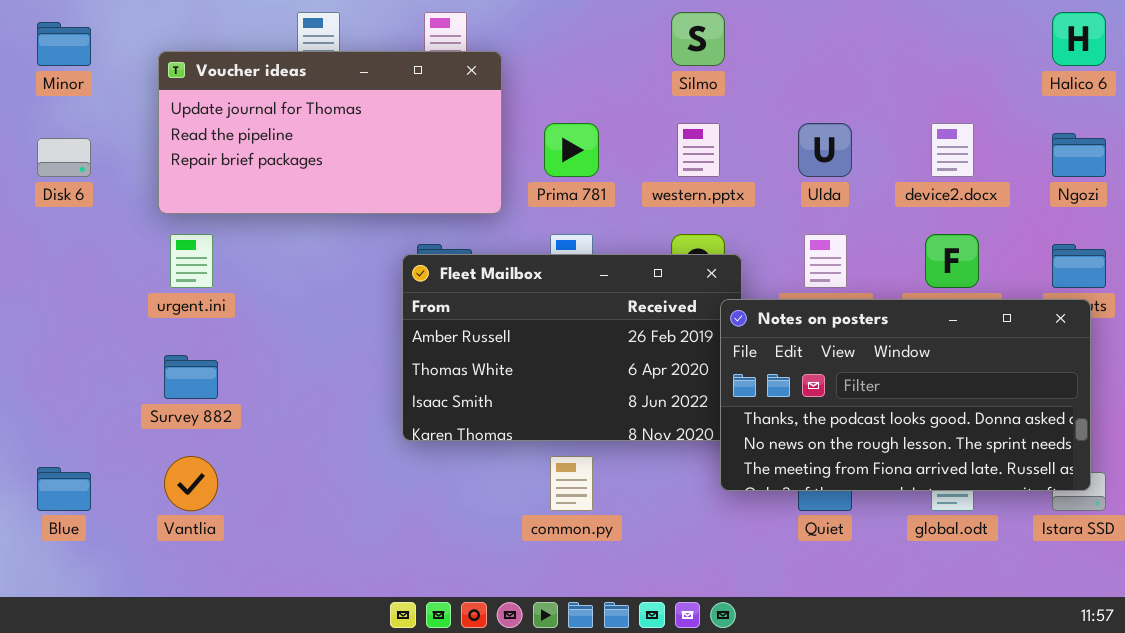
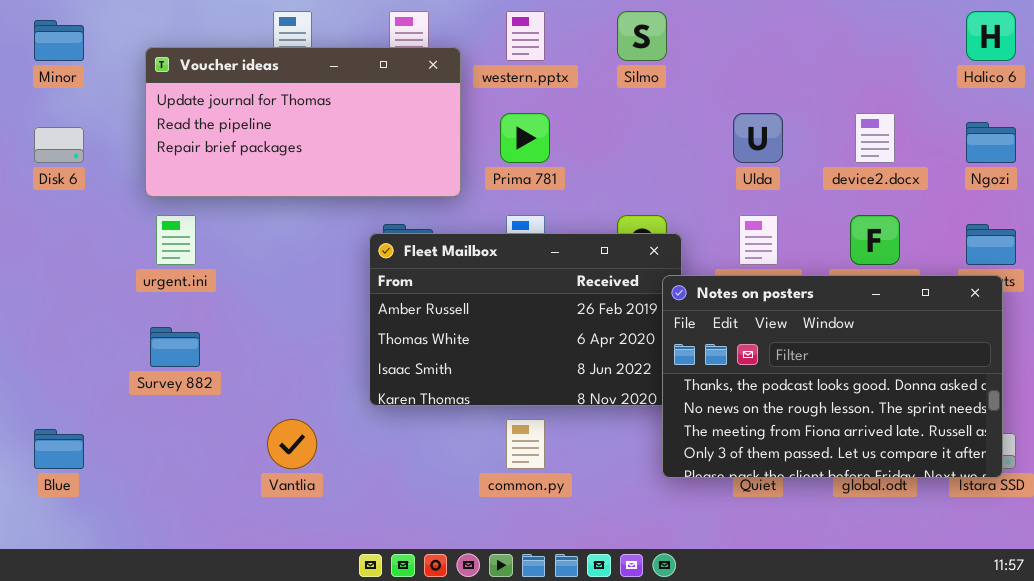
western.pptx: [677,123,720,177] -> [506,11,545,61], moved
Notes on posters: [720,299,1091,491] -> [662,275,1003,478], resized
Vantlia: [164,456,218,511] -> [267,419,317,469], moved

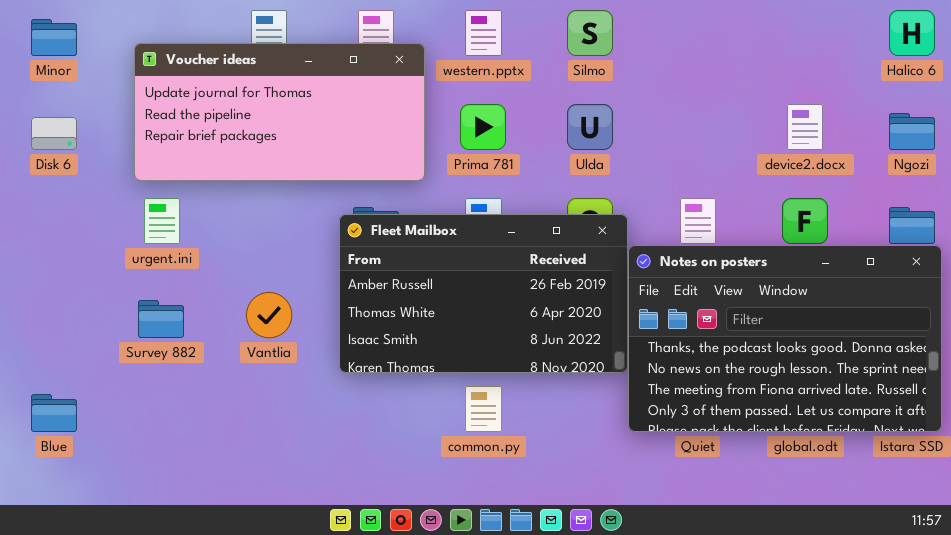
Ulda: [733,113,783,163] -> [567,104,613,150], moved
Notes on posters: [662,275,1003,478] -> [628,245,942,432], moved
Vantlia: [267,419,317,469] -> [246,292,292,338], moved

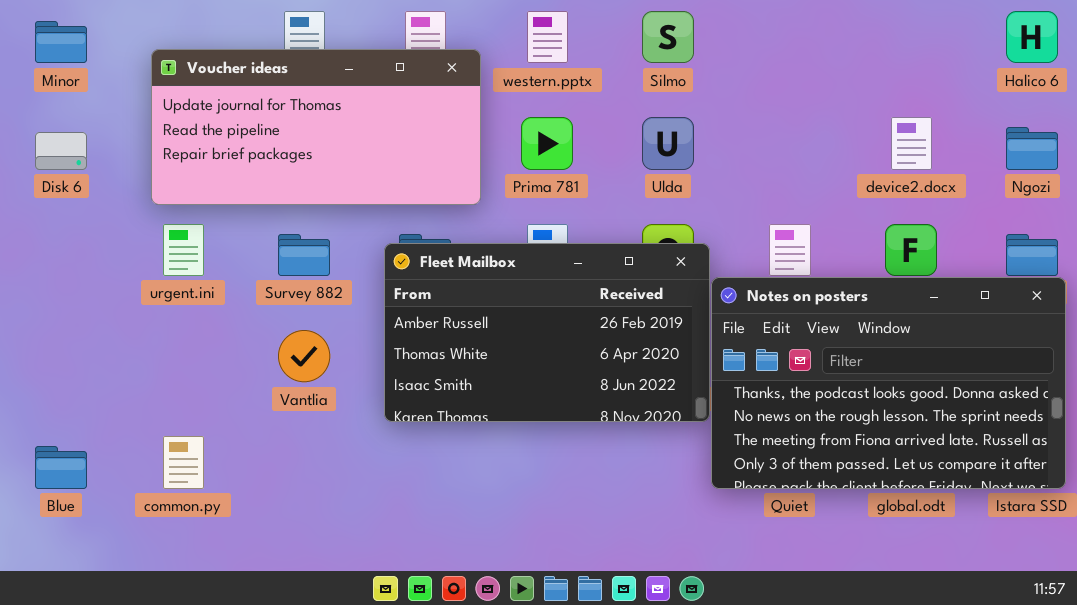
Survey 882: [138,300,184,338] -> [278,234,330,276], moved
common.py: [465,386,502,432] -> [163,436,204,489], moved

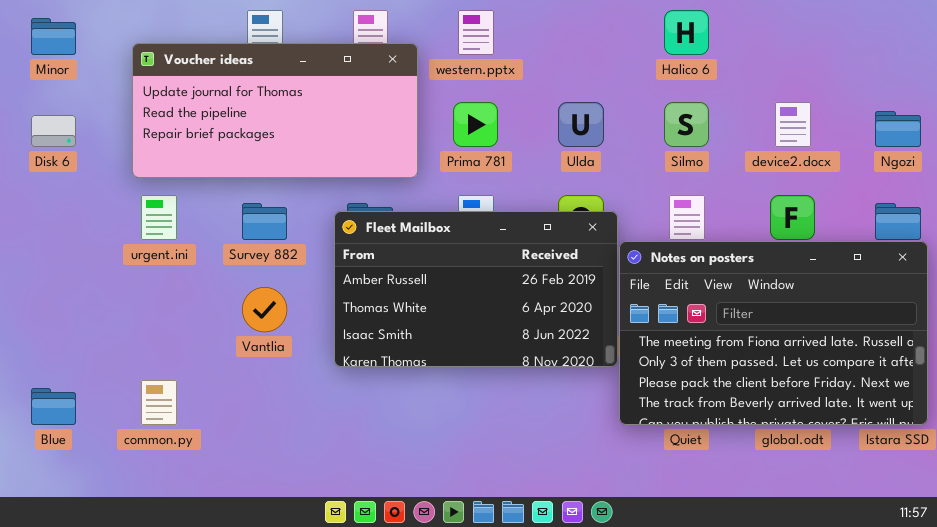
Silmo: [642,11,694,63] -> [664,102,709,147], moved
Halico 6: [1006,11,1058,63] -> [664,10,709,55], moved
Notes on posters: [711,277,1066,489] -> [619,241,928,425], scrolled down 2 rows

